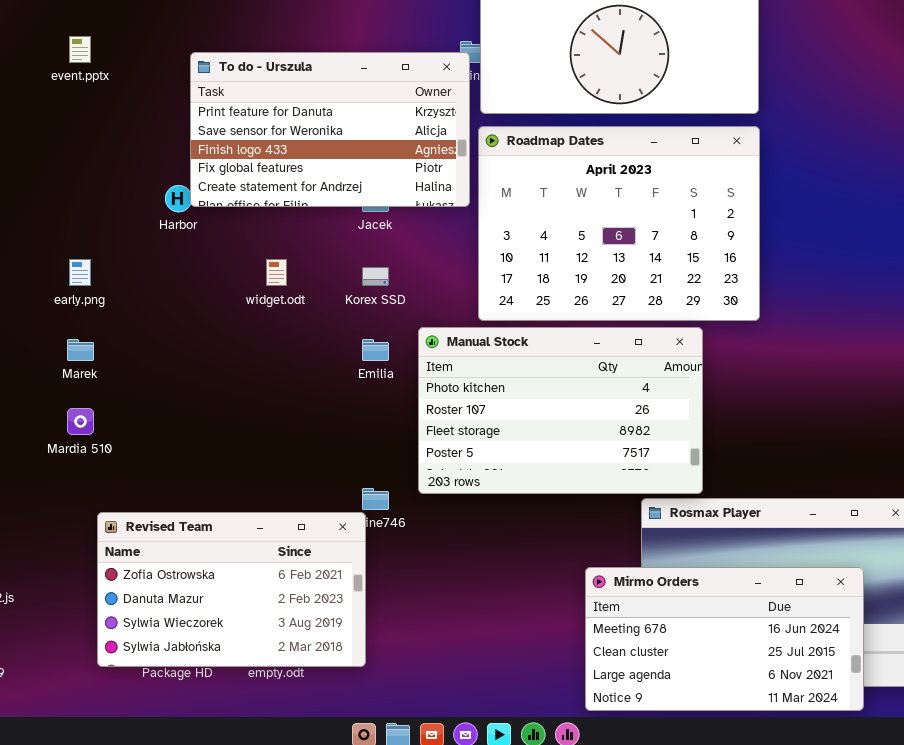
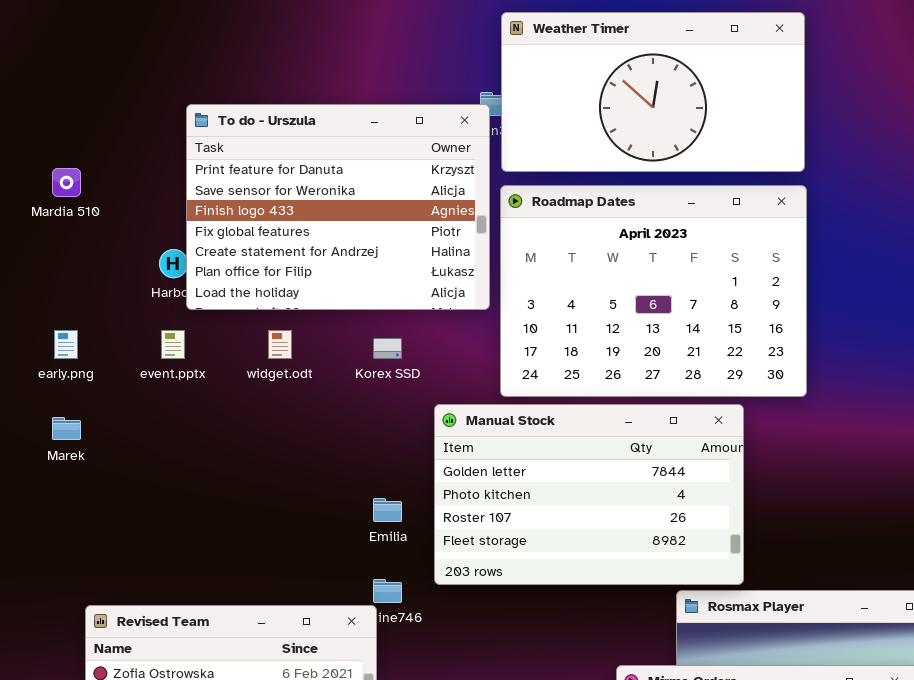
event.pptx: [69,36,91,63] -> [161,330,185,359], moved
To do - Urszula: [190,52,470,207] -> [186,104,490,310], resized
Manual Stock: [418,327,703,494] -> [434,404,744,585], scrolled up 1 row
Emilia: [362,339,389,361] -> [373,498,402,522], moved
Mardia 510: [67,408,94,435] -> [52,168,81,197], moved

